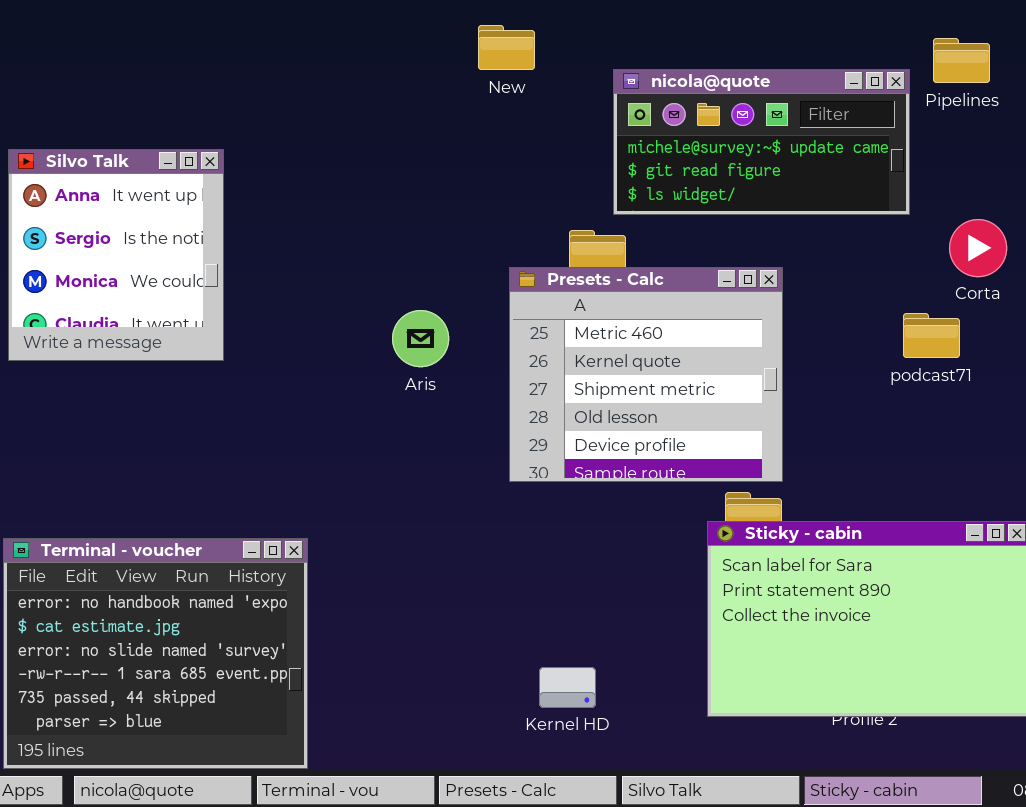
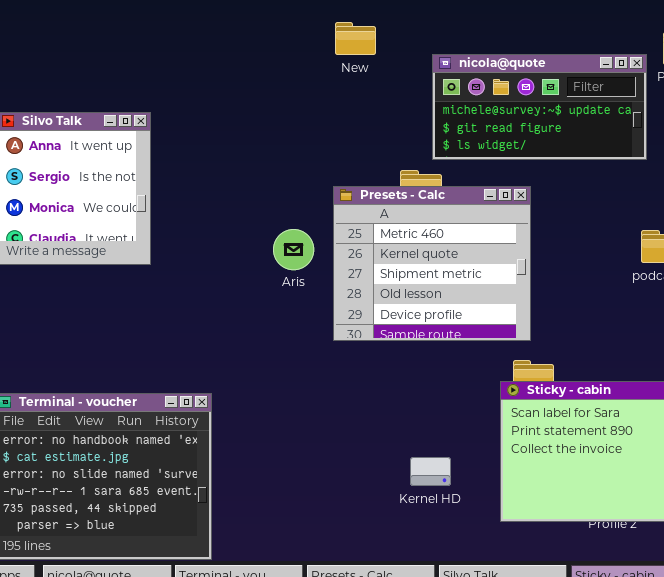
Presets - Calc: [509,267,783,482] -> [333,186,531,341], moved
Kernel HD: [539,667,596,708] -> [410,457,451,486], moved

